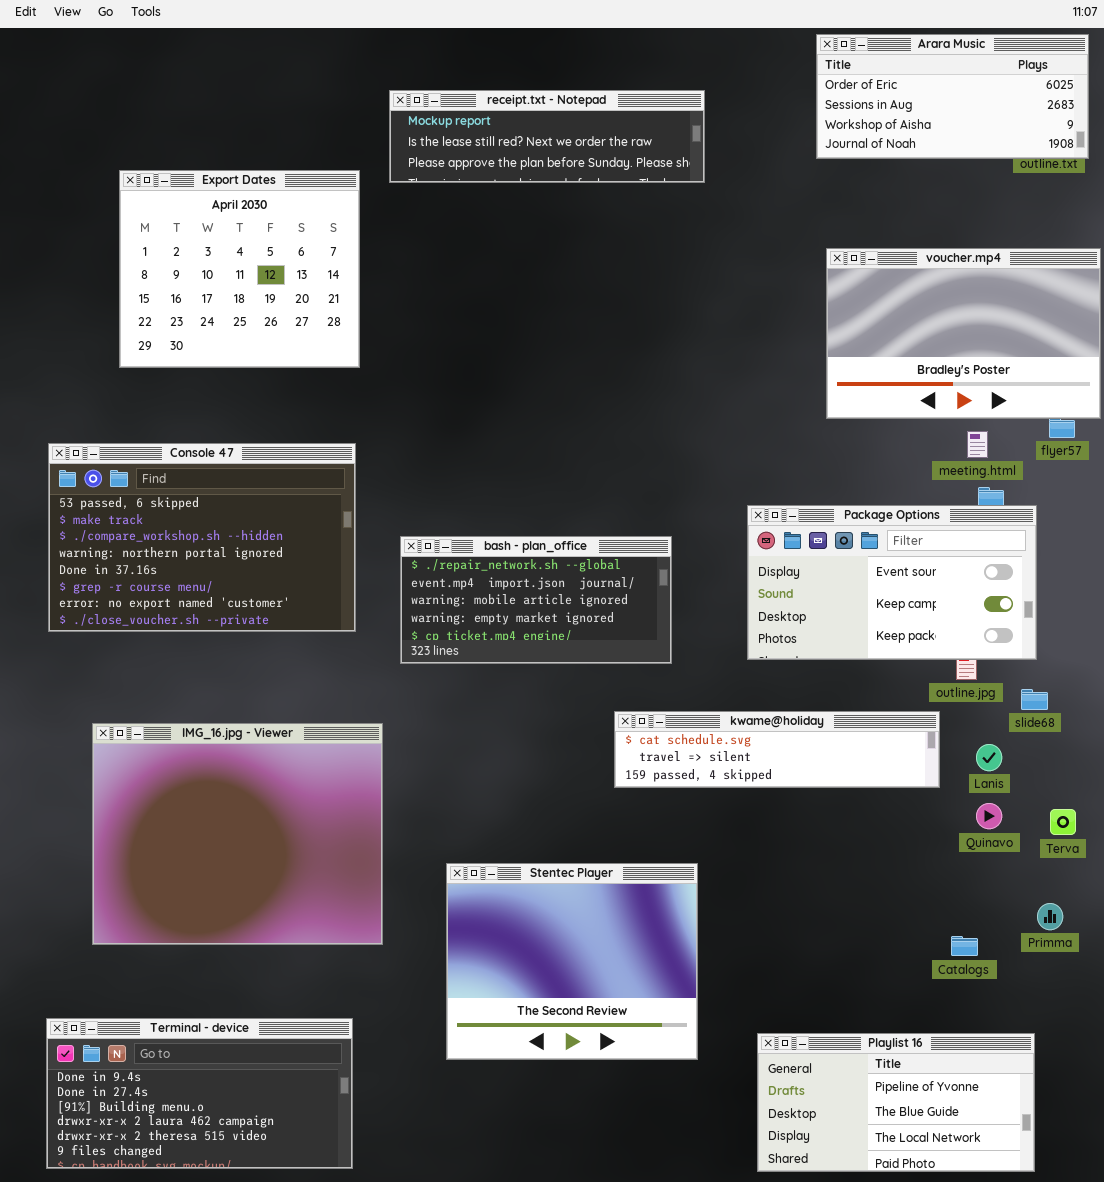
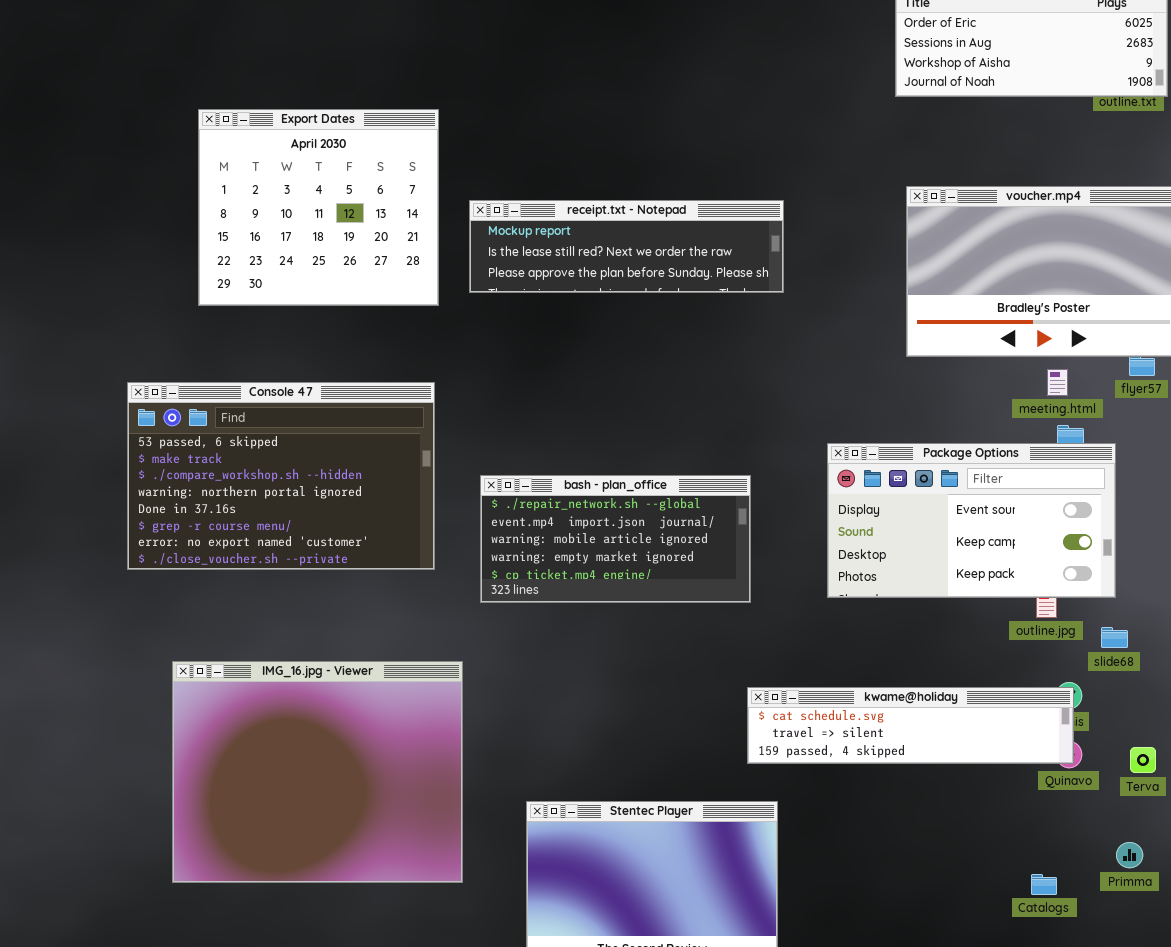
receipt.txt - Notepad: [389,90,705,183] -> [469,200,784,293], moved
kwame@holiday: [614,711,940,788] -> [747,687,1074,764], moved

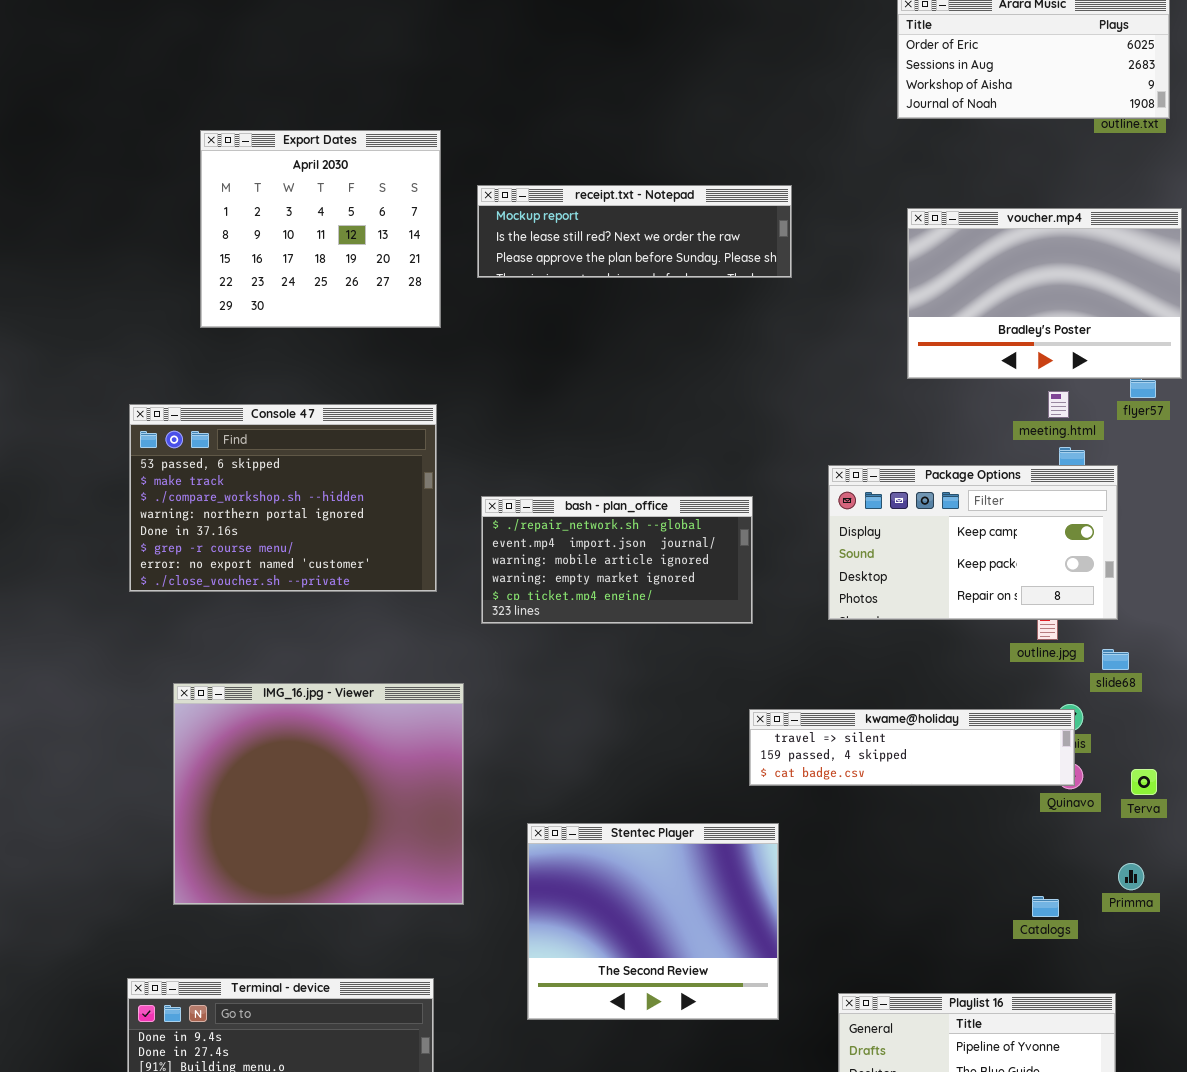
receipt.txt - Notepad: [469,200,784,293] -> [477,185,792,278], moved
Package Options: [827,443,1116,598] -> [828,465,1118,620], scrolled down 1 row
kwame@holiday: [747,687,1074,764] -> [749,709,1075,786], scrolled down 1 row

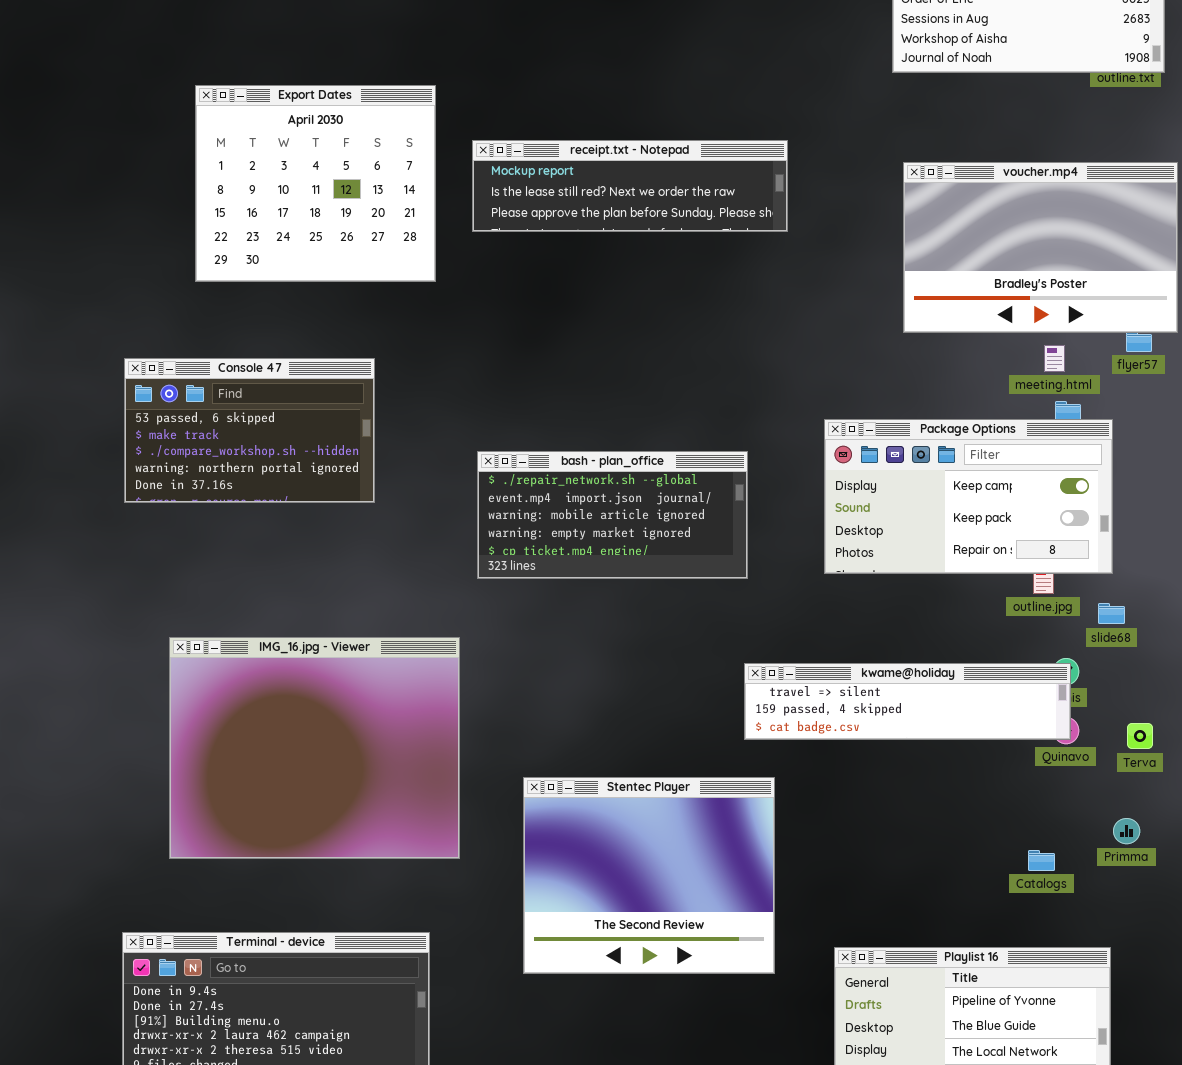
Console 47: [129,404,437,592] -> [124,358,375,503], resized

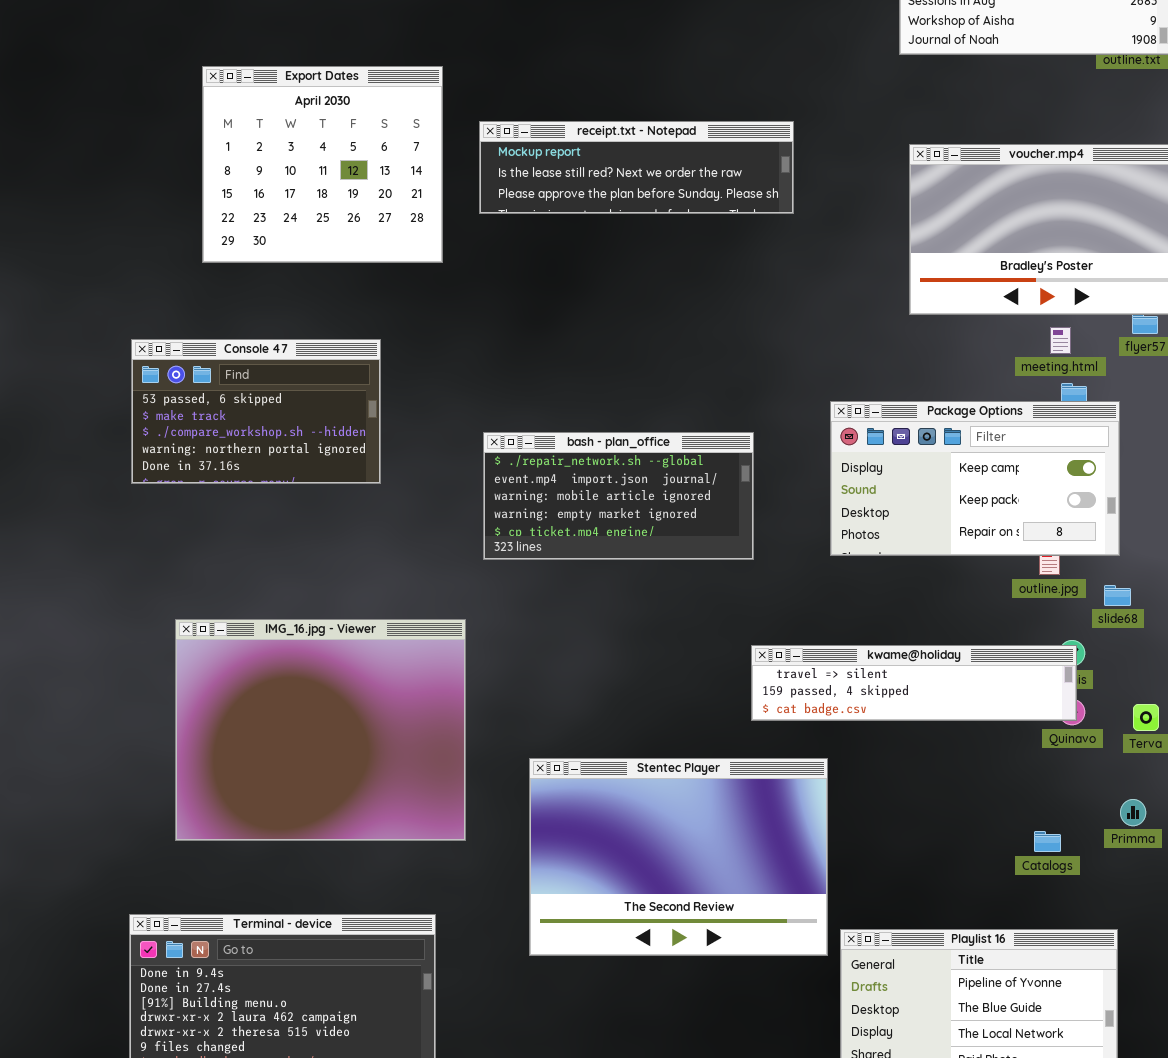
Stentec Player: [523,777,775,974] -> [529,758,828,956], resized

